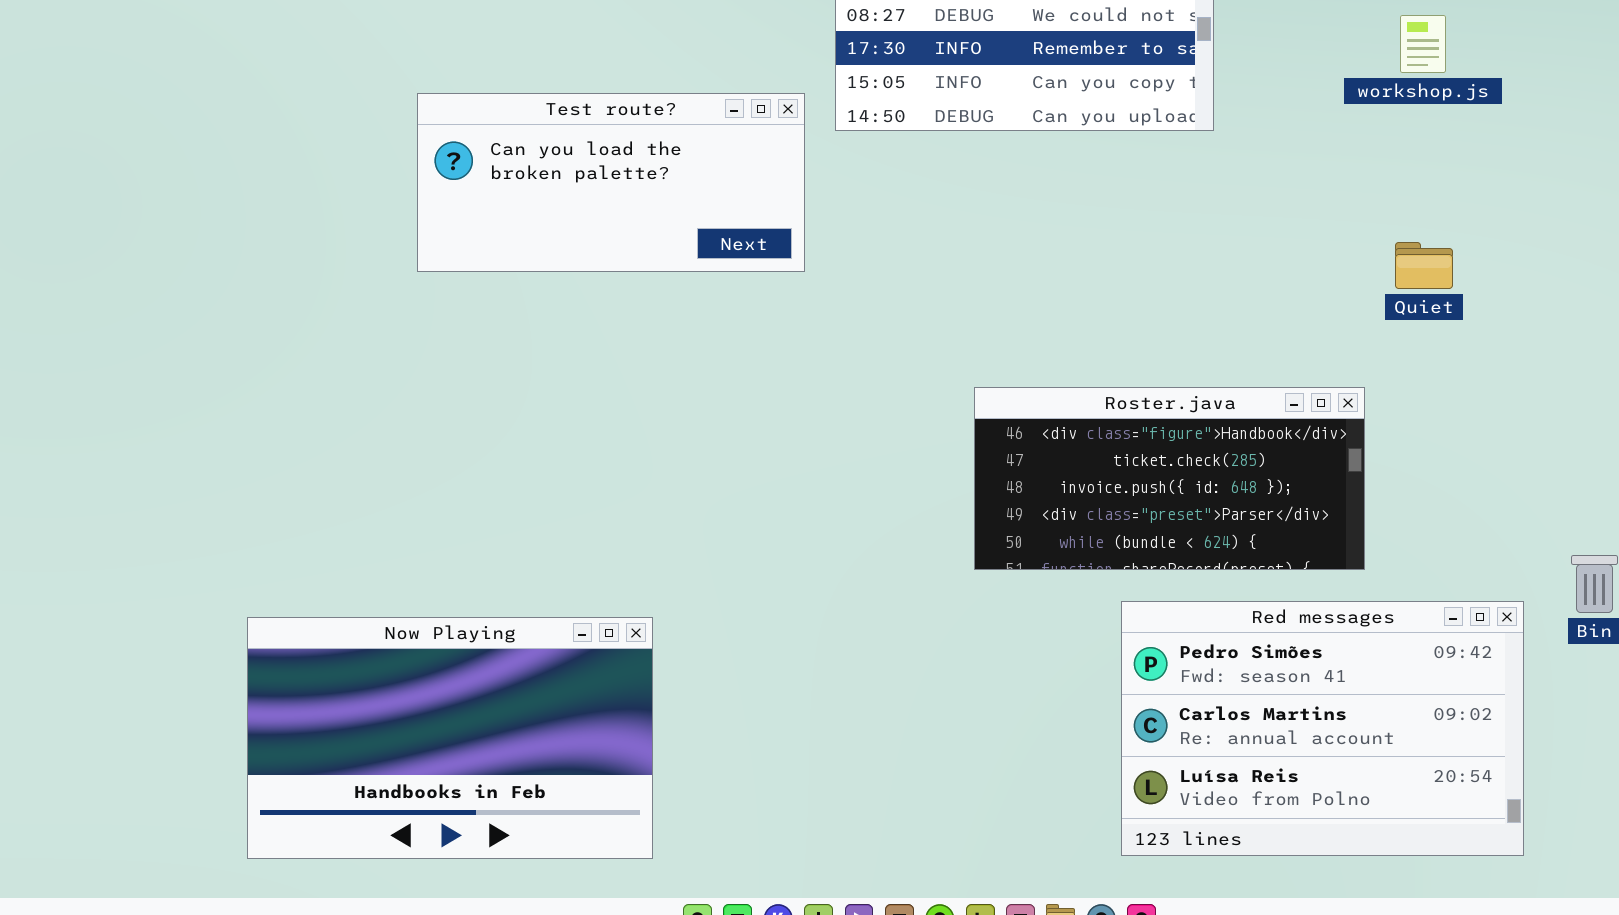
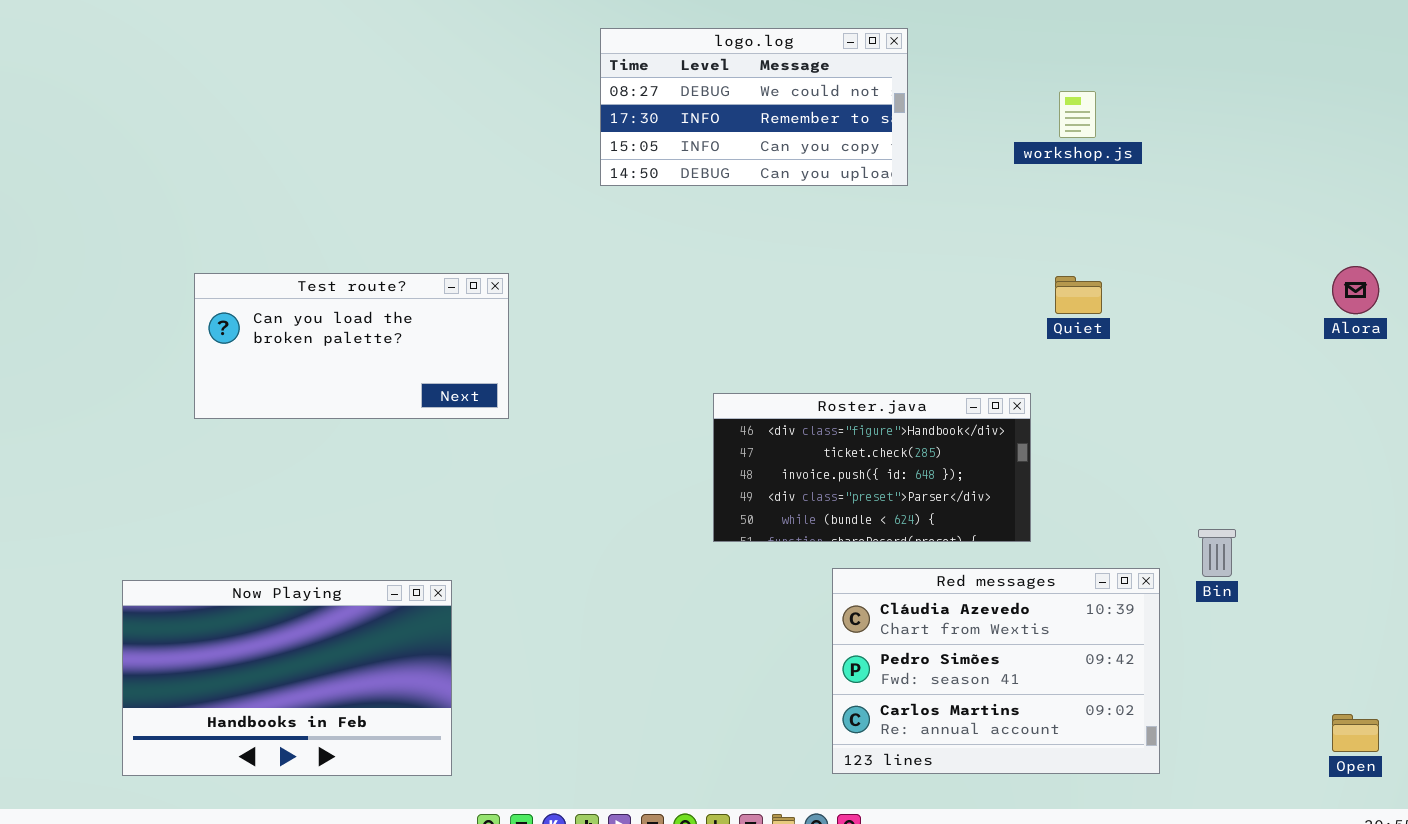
Test route?: [417,93,805,272] -> [194,273,509,419], moved
Red messages: [1121,601,1524,856] -> [832,568,1160,774], scrolled up 1 row

